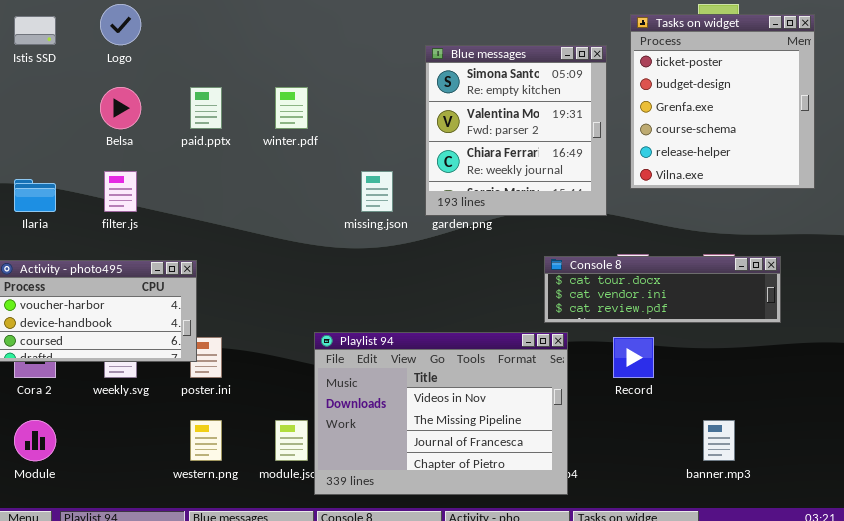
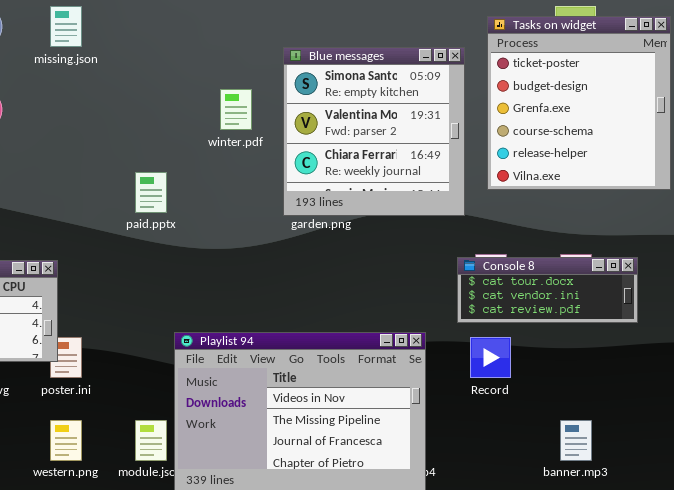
paid.pptx: [190,87,222,129] -> [135,172,167,213], moved
winter.pdf: [275,87,308,129] -> [220,89,252,130], moved
missing.json: [361,171,393,212] -> [50,6,82,47], moved
Console 8: [544,256,781,323] -> [457,257,638,323], resized

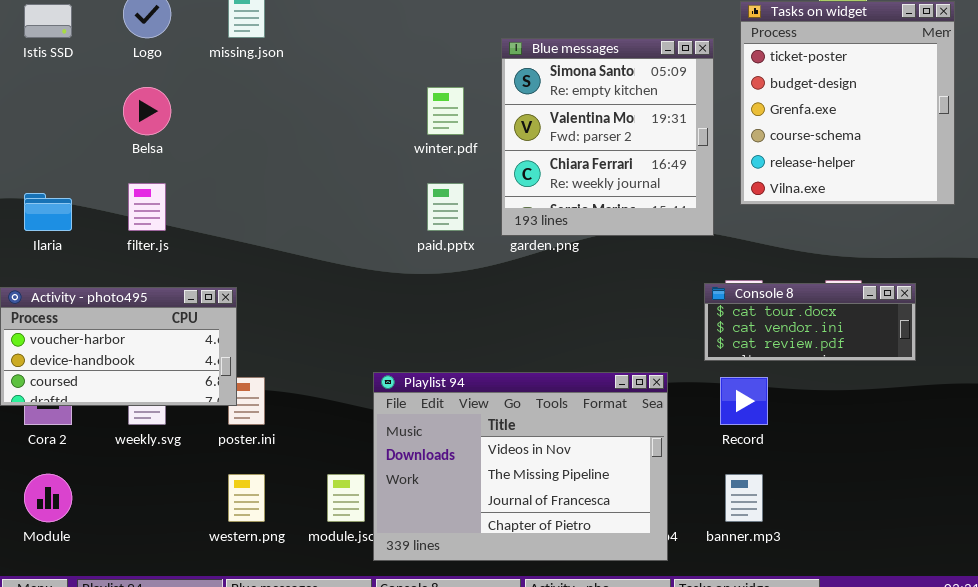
paid.pptx: [135,172,167,213] -> [427,183,464,231], moved
banner.mp3: [560,420,592,461] -> [725,474,763,522], moved

